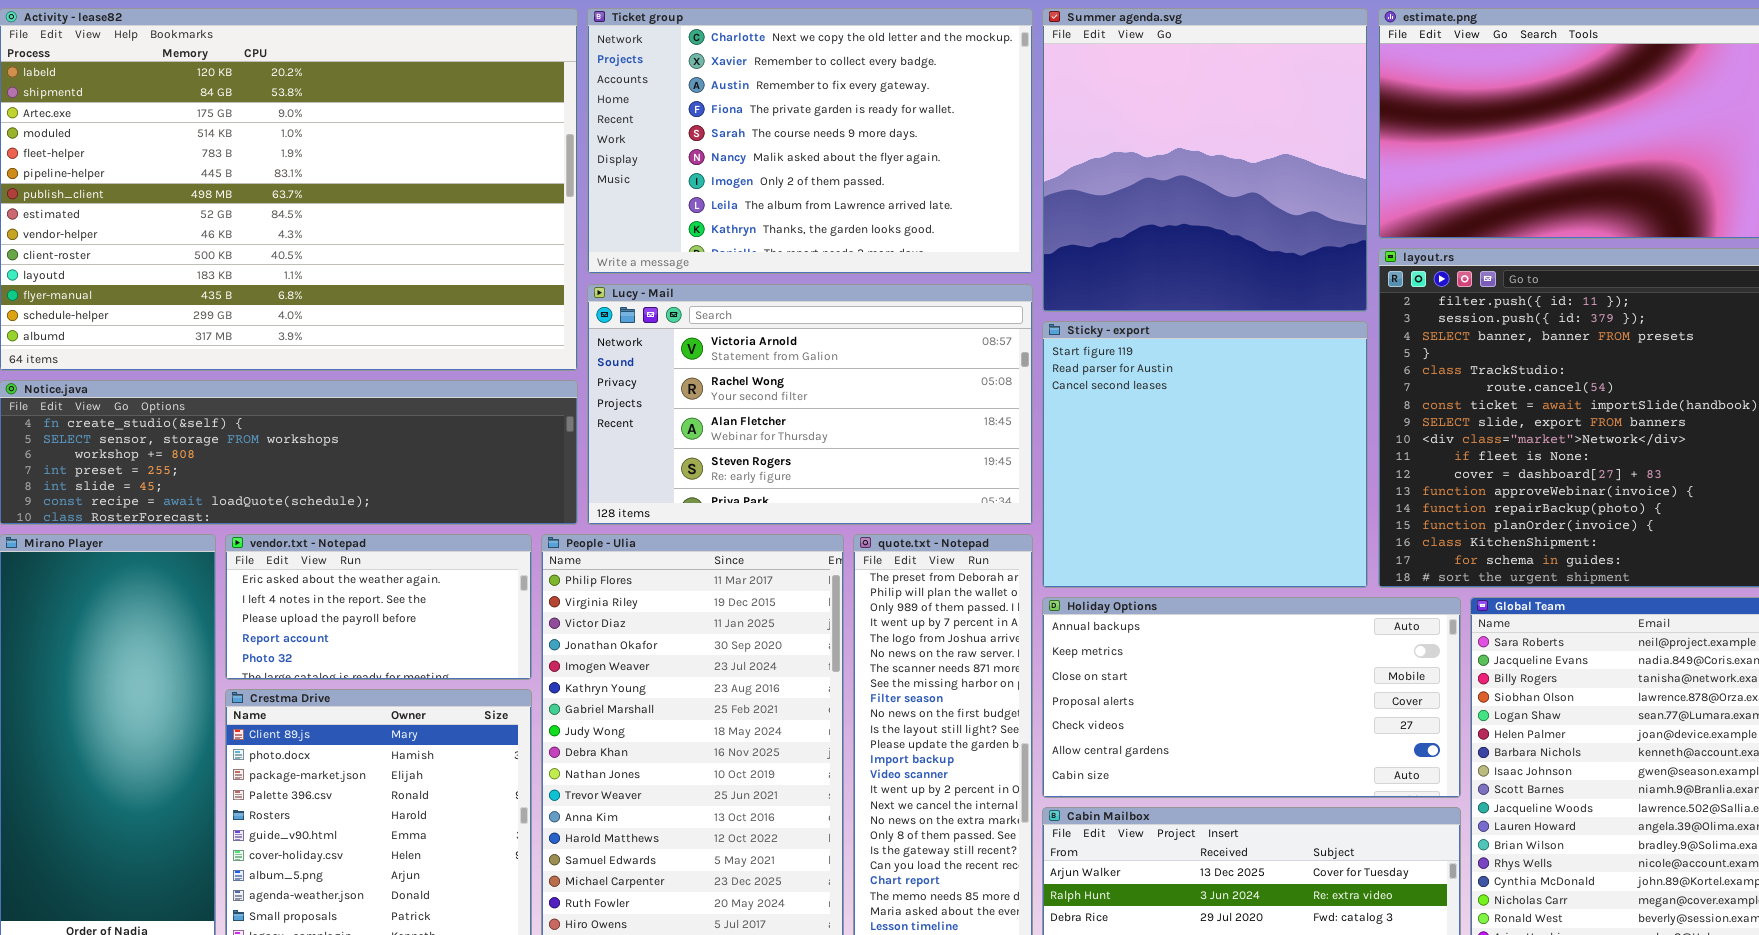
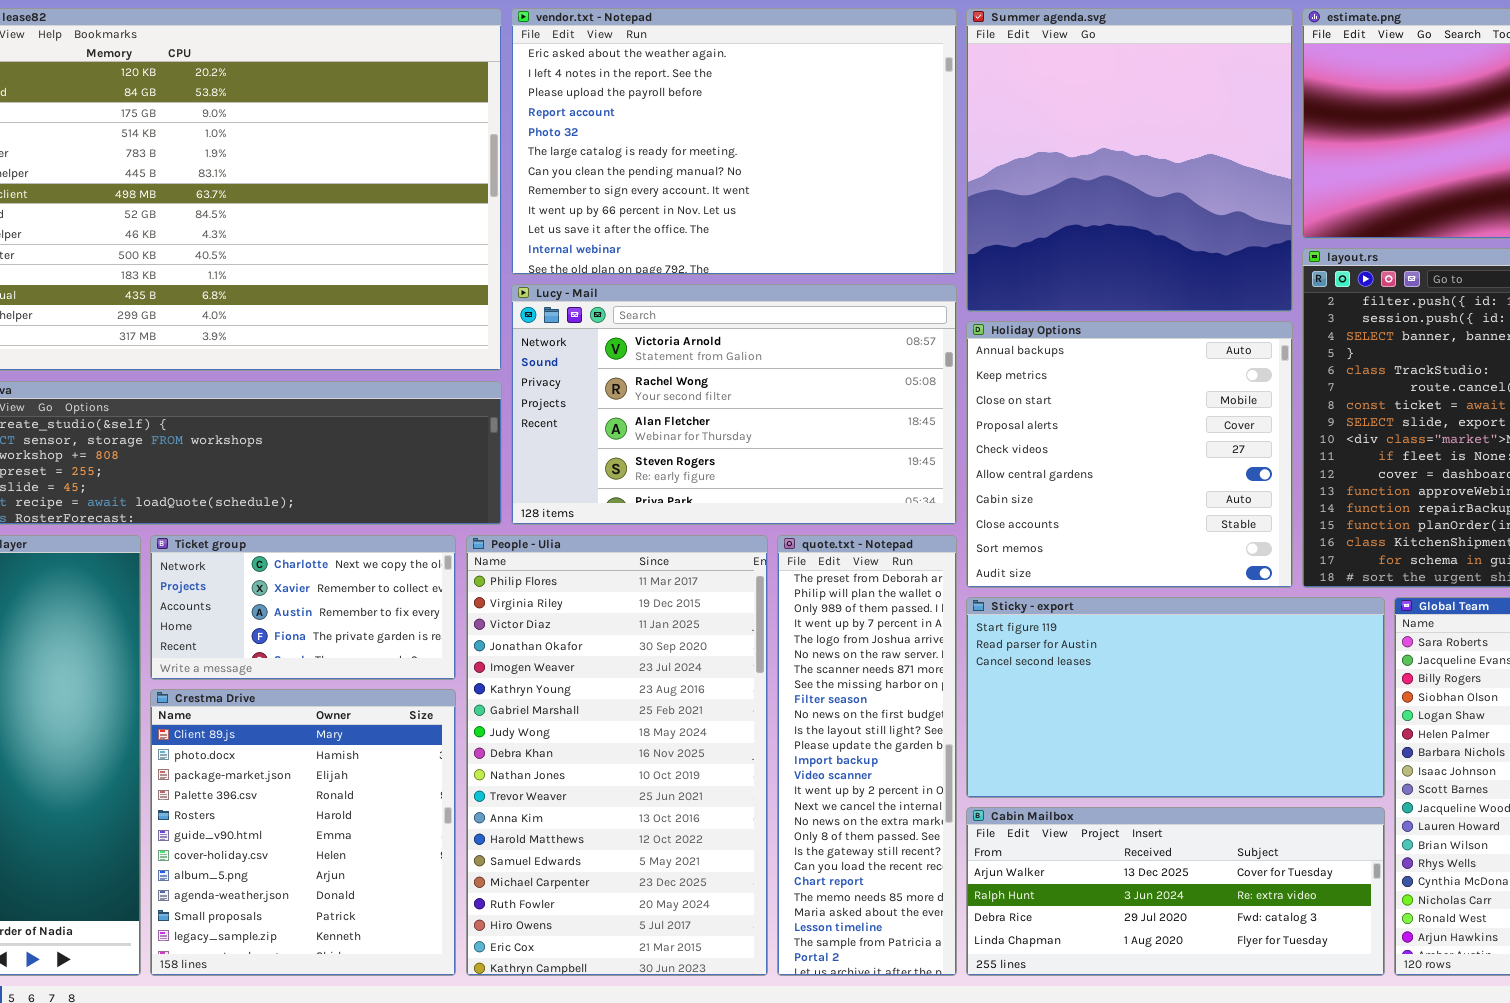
Ticket group: [587,8,1033,274] -> [150,535,456,680], moved, resized
Sticky - export: [1042,321,1368,588] -> [966,597,1385,798], moved, resized
vendor.txt - Notepad: [225,534,532,680] -> [511,8,957,275], moved, resized
Holiday Options: [1042,597,1461,798] -> [966,321,1293,588], moved, resized

